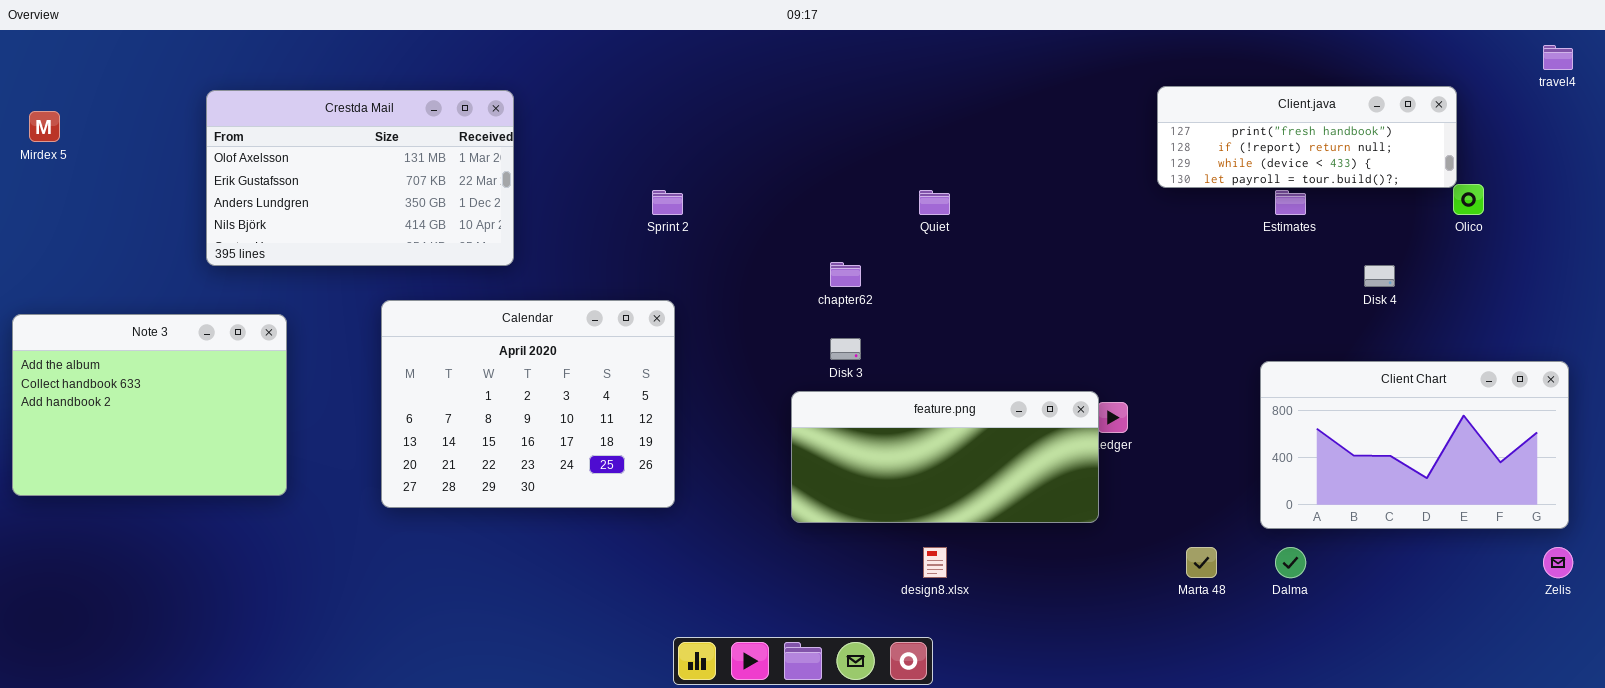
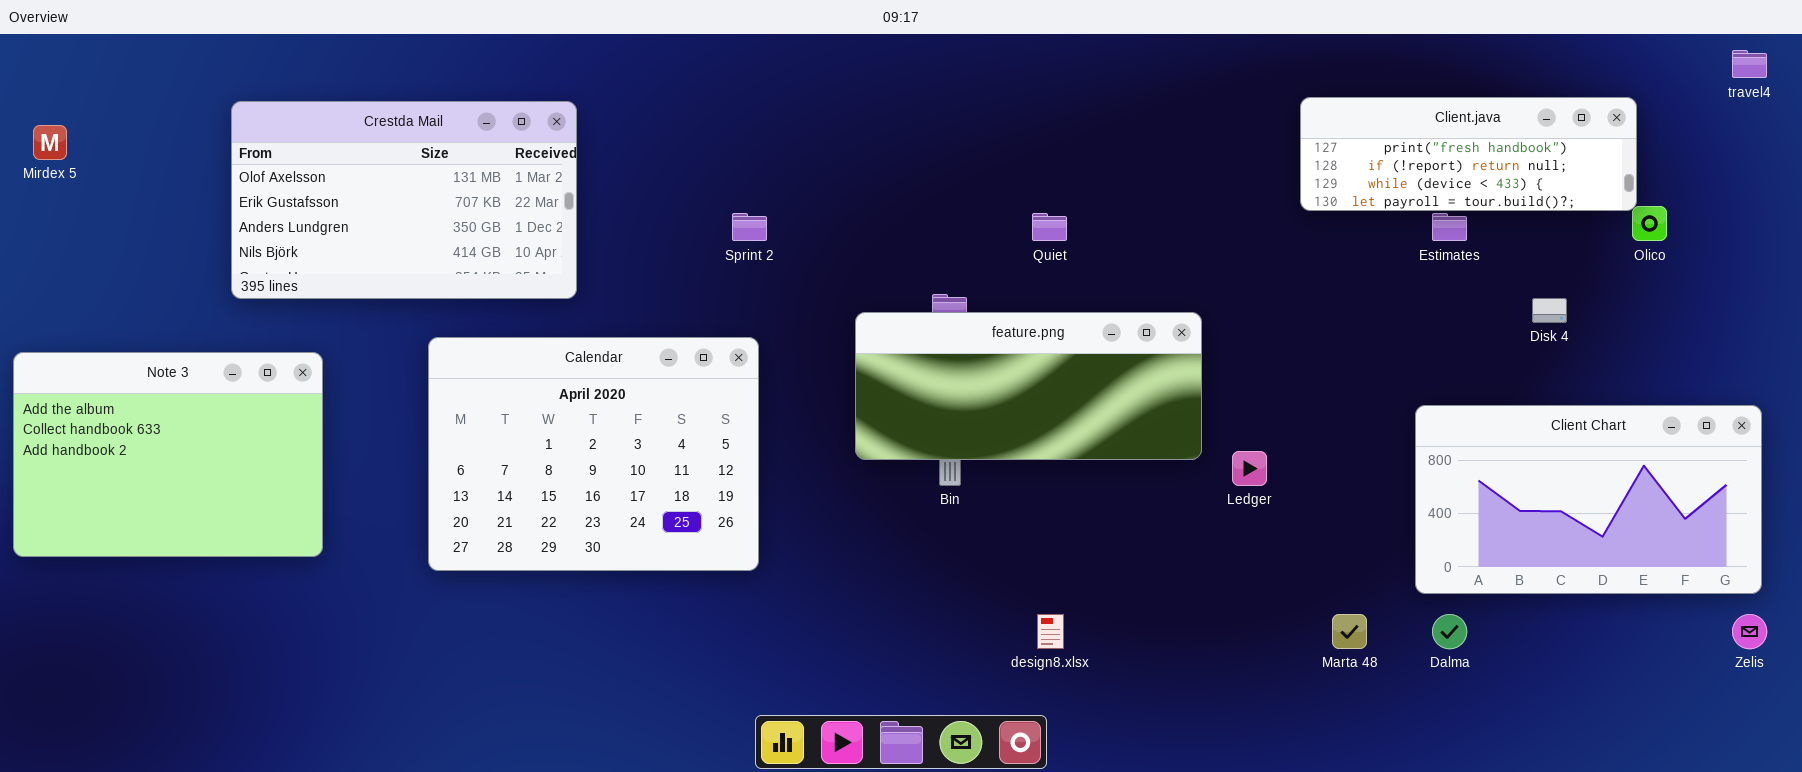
feature.png: [791,391,1099,523] -> [855,312,1202,460], moved

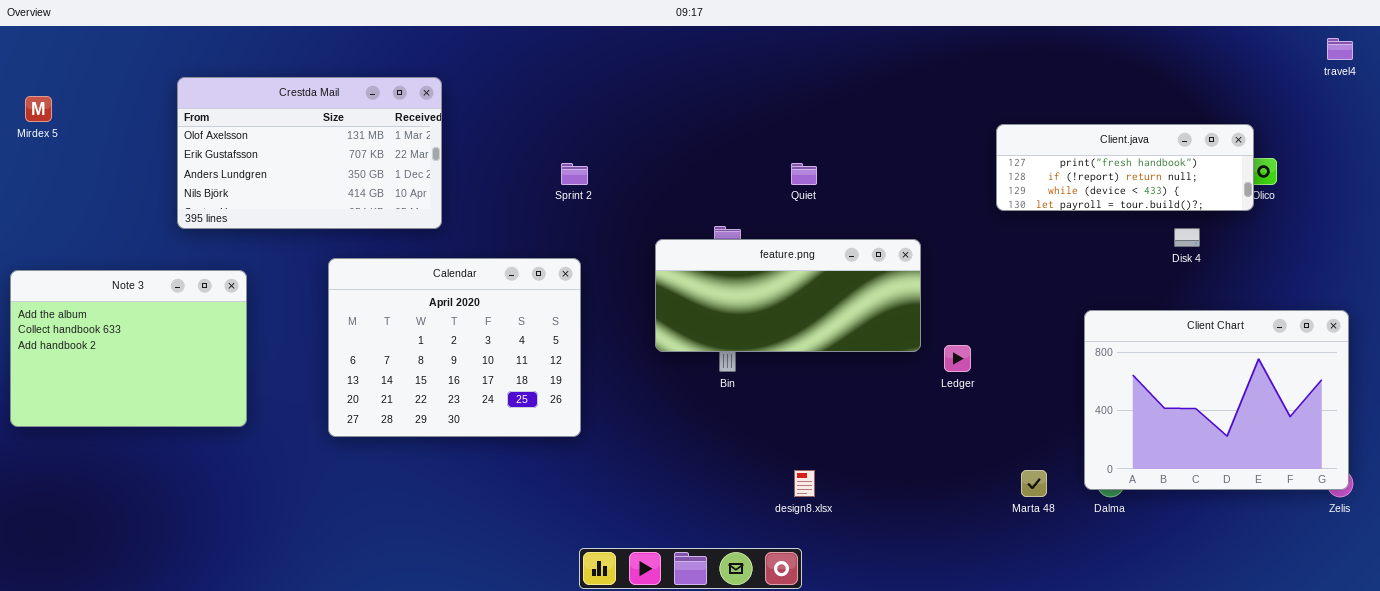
Client.java: [1300,97,1637,211] -> [996,124,1254,211], moved
Client Chart: [1415,405,1762,594] -> [1084,310,1349,490], resized

